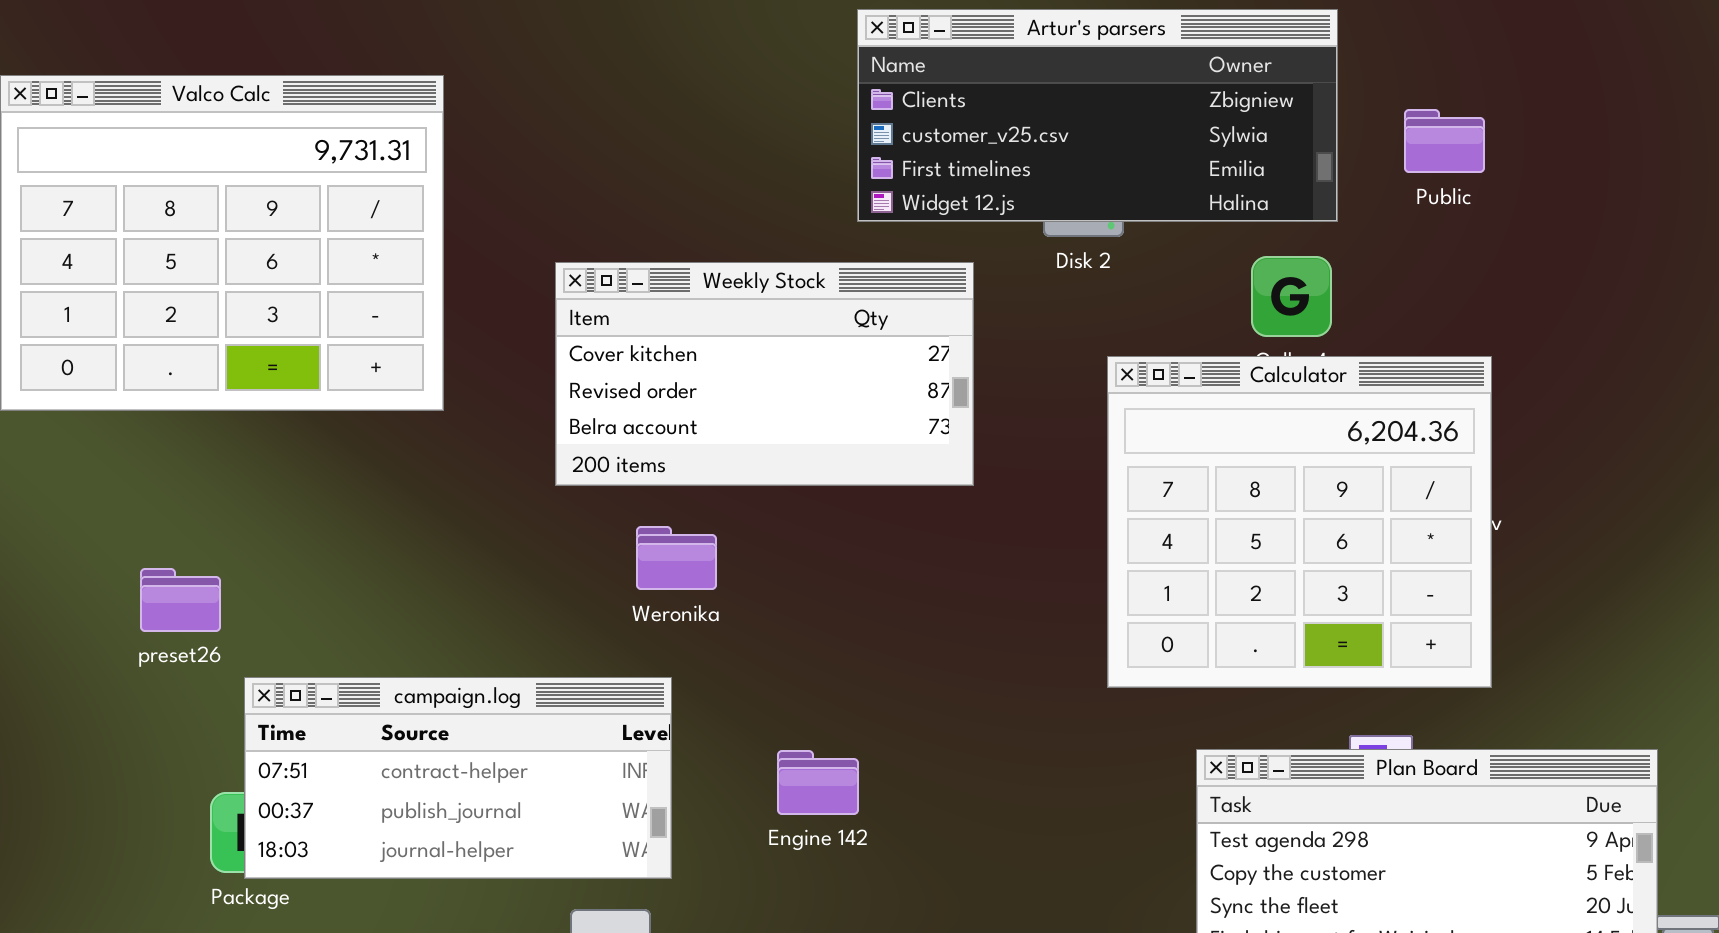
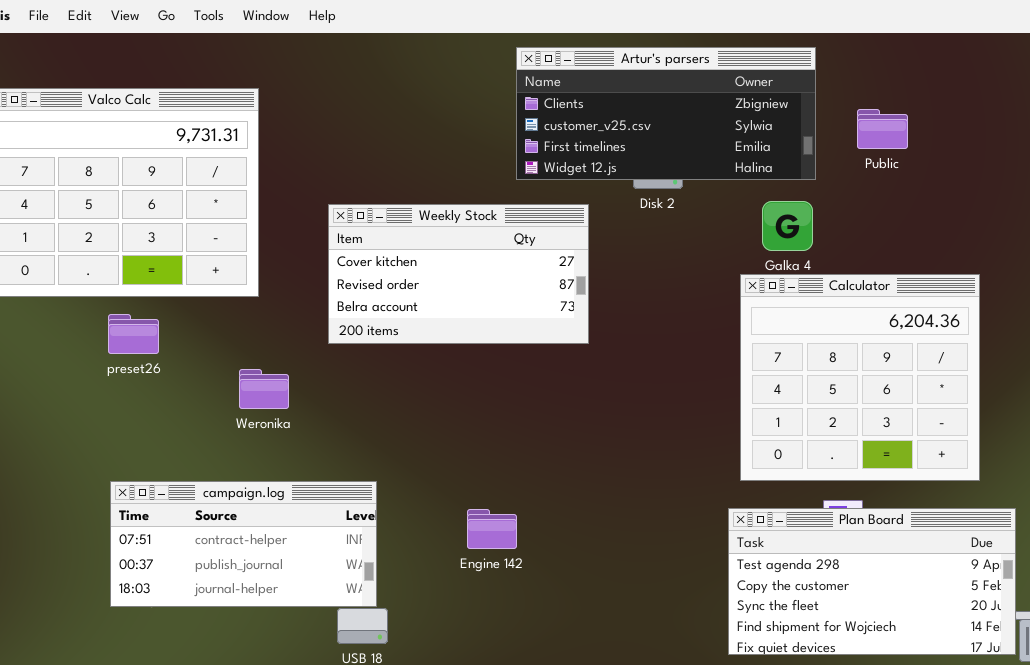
Calculator: [1107,356,1492,688] -> [740,274,980,481], moved
Weronika: [636,526,717,590] -> [239,369,289,409], moved
preset26: [140,568,221,632] -> [108,314,159,354], moved
campaign.log: [244,677,672,879] -> [110,481,377,607], moved

